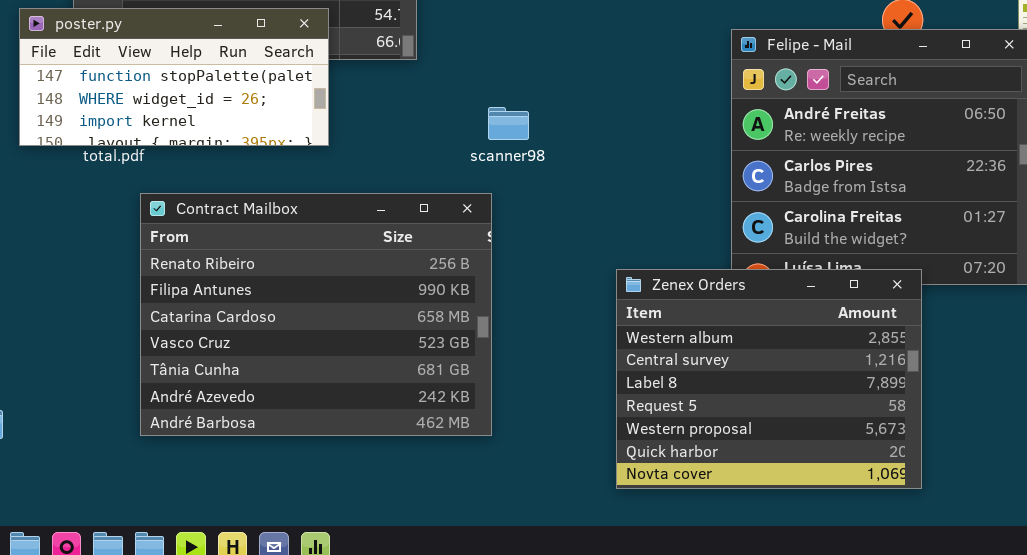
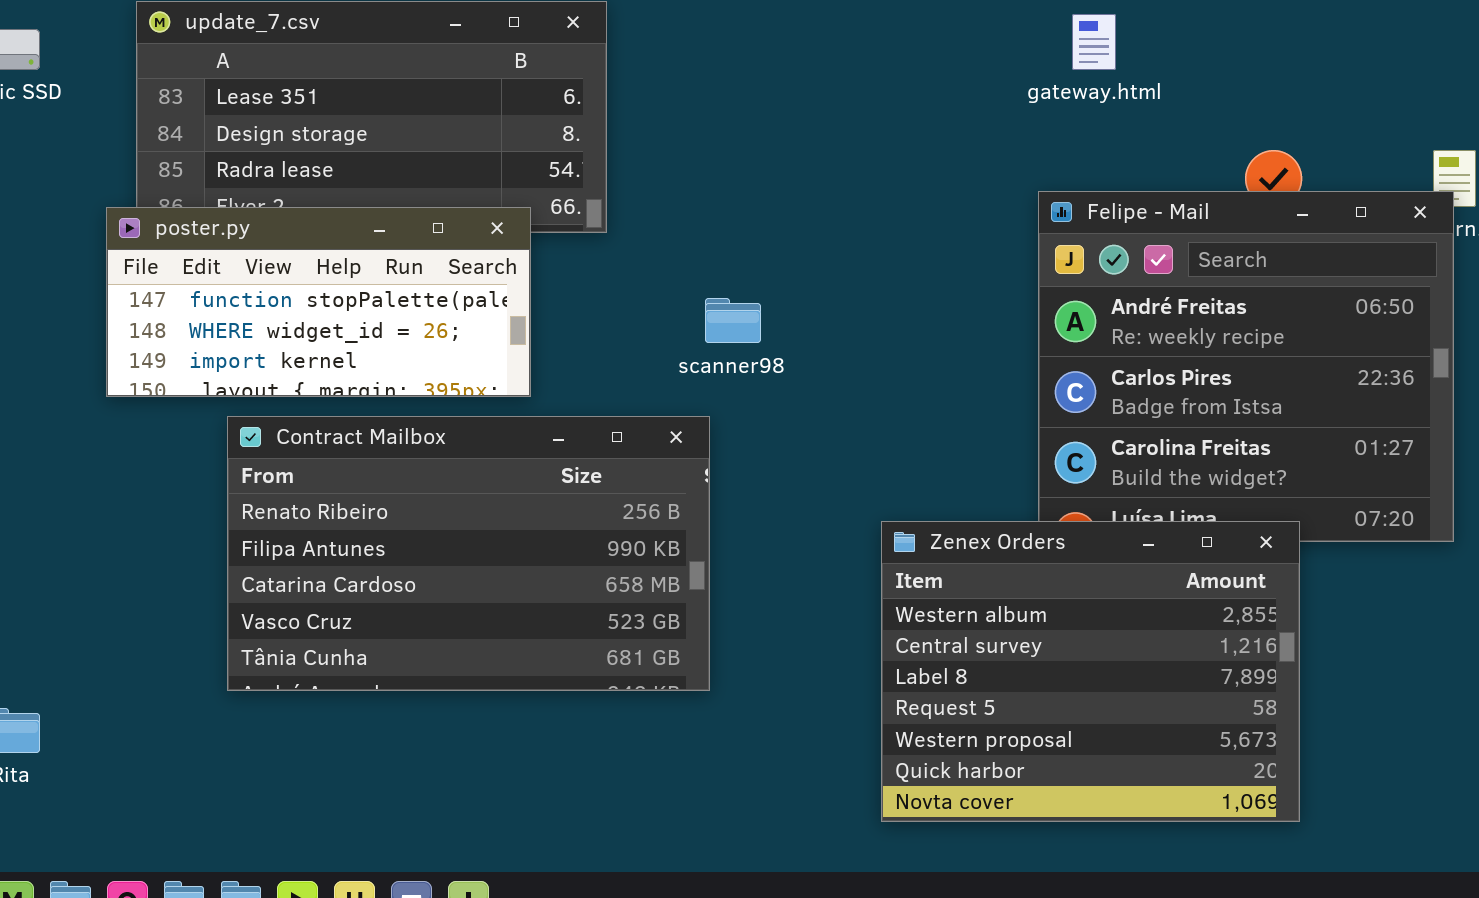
poster.py: [19,8,329,146] -> [106,207,531,397], moved
Contract Mailbox: [140,193,492,436] -> [227,416,710,691], resized

